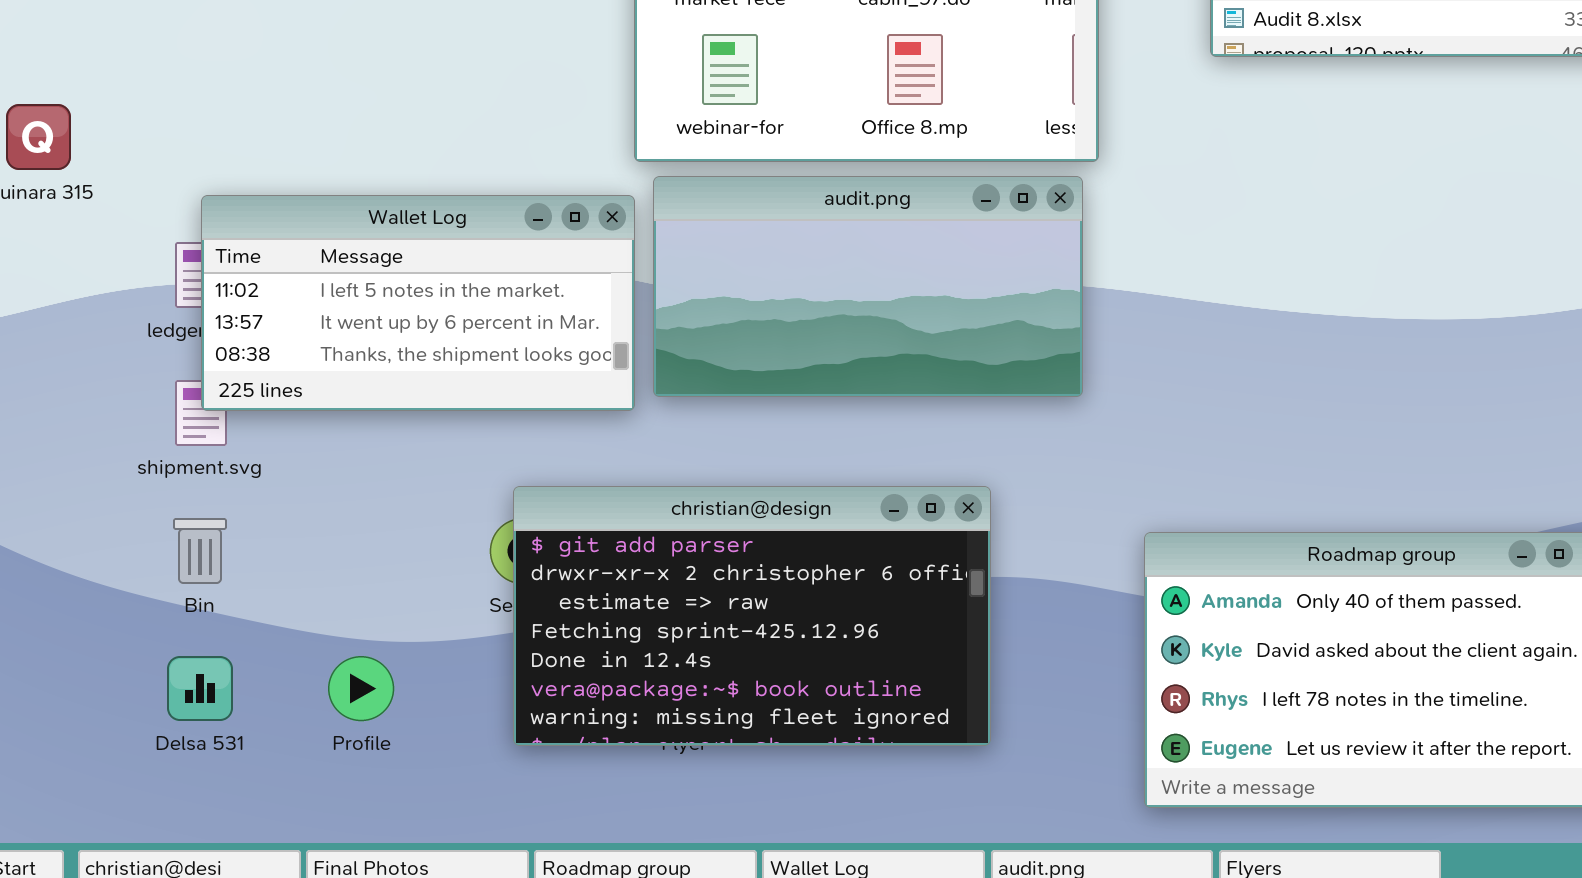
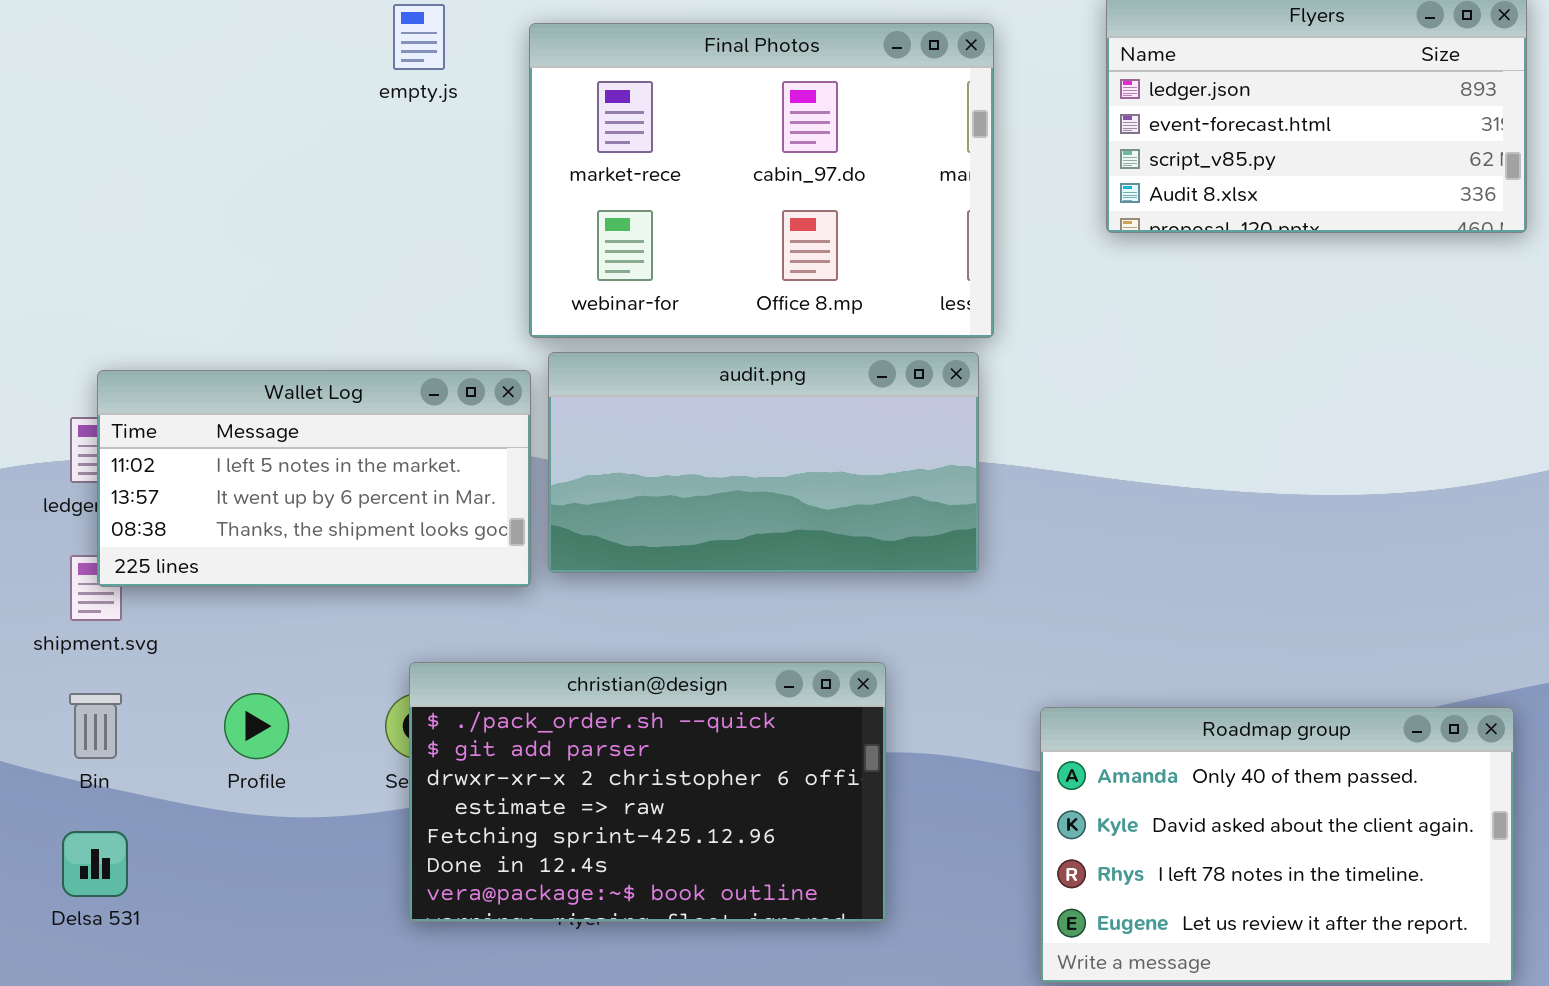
christian@design: [513,486,991,746] -> [409,662,886,922], scrolled up 1 row
Profile: [328,656,394,721] -> [224,693,289,759], moved

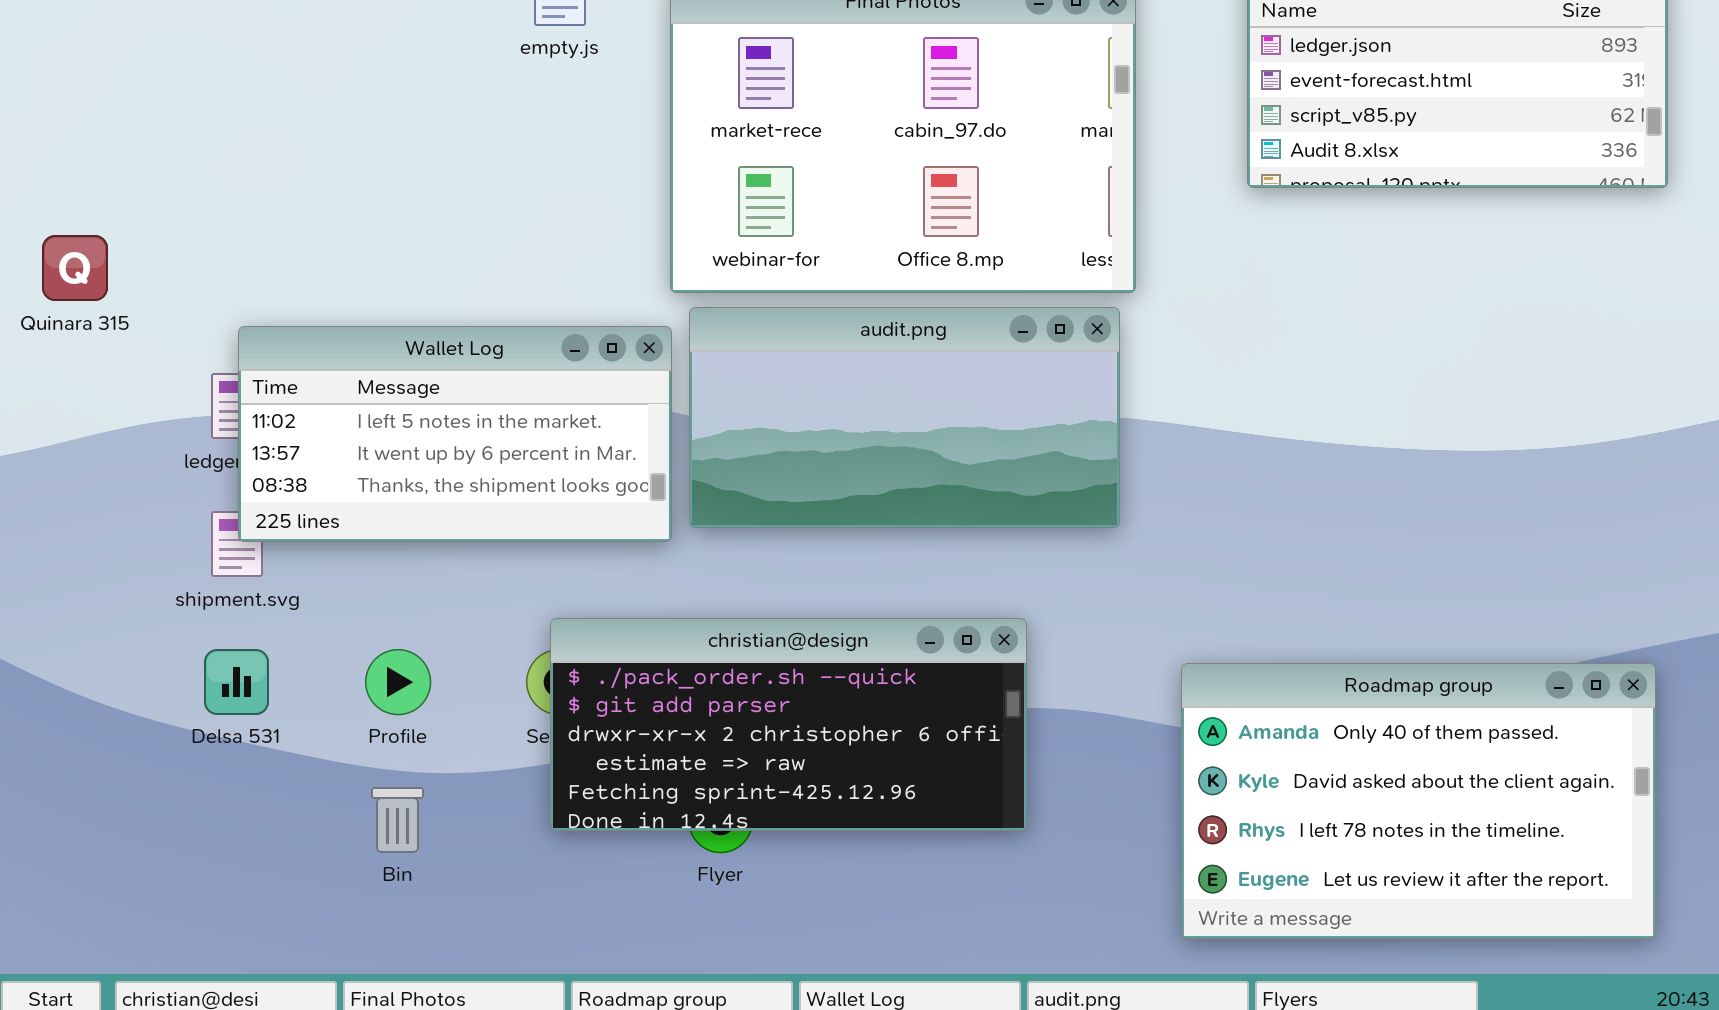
christian@design: [409,662,886,922] -> [550,618,1027,831], resized
Bin: [69,693,122,759] -> [371,787,424,853], moved
Delsa 531: [62,831,128,897] -> [204,649,269,715], moved

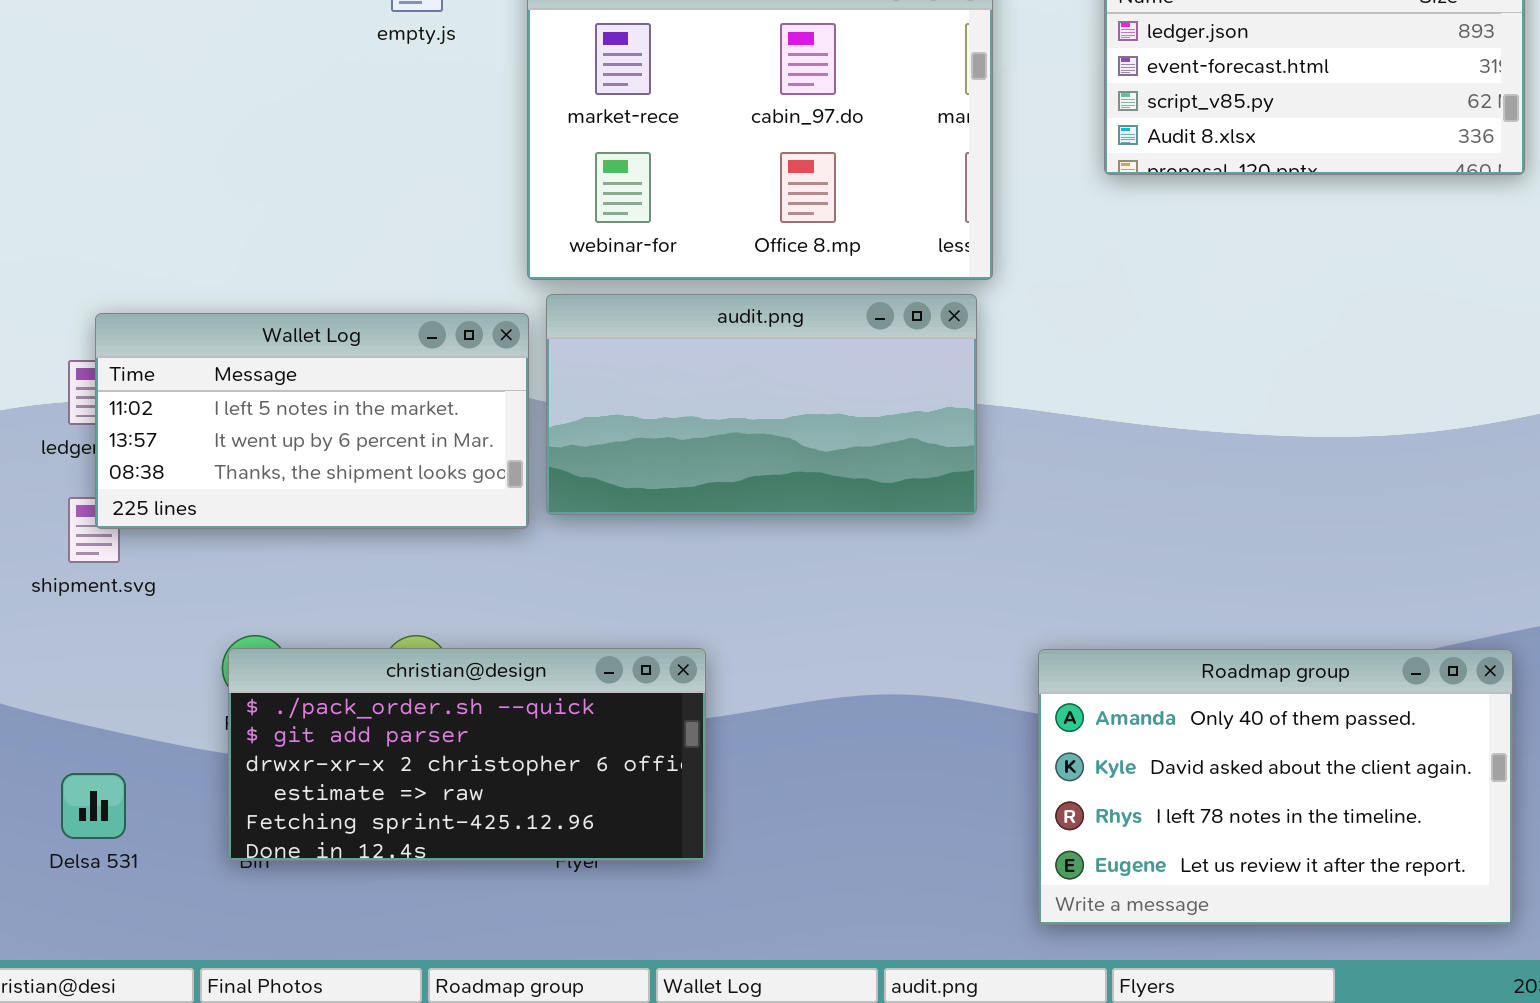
christian@design: [550,618,1027,831] -> [228,648,706,861], moved
Delsa 531: [204,649,269,715] -> [61,773,126,839], moved

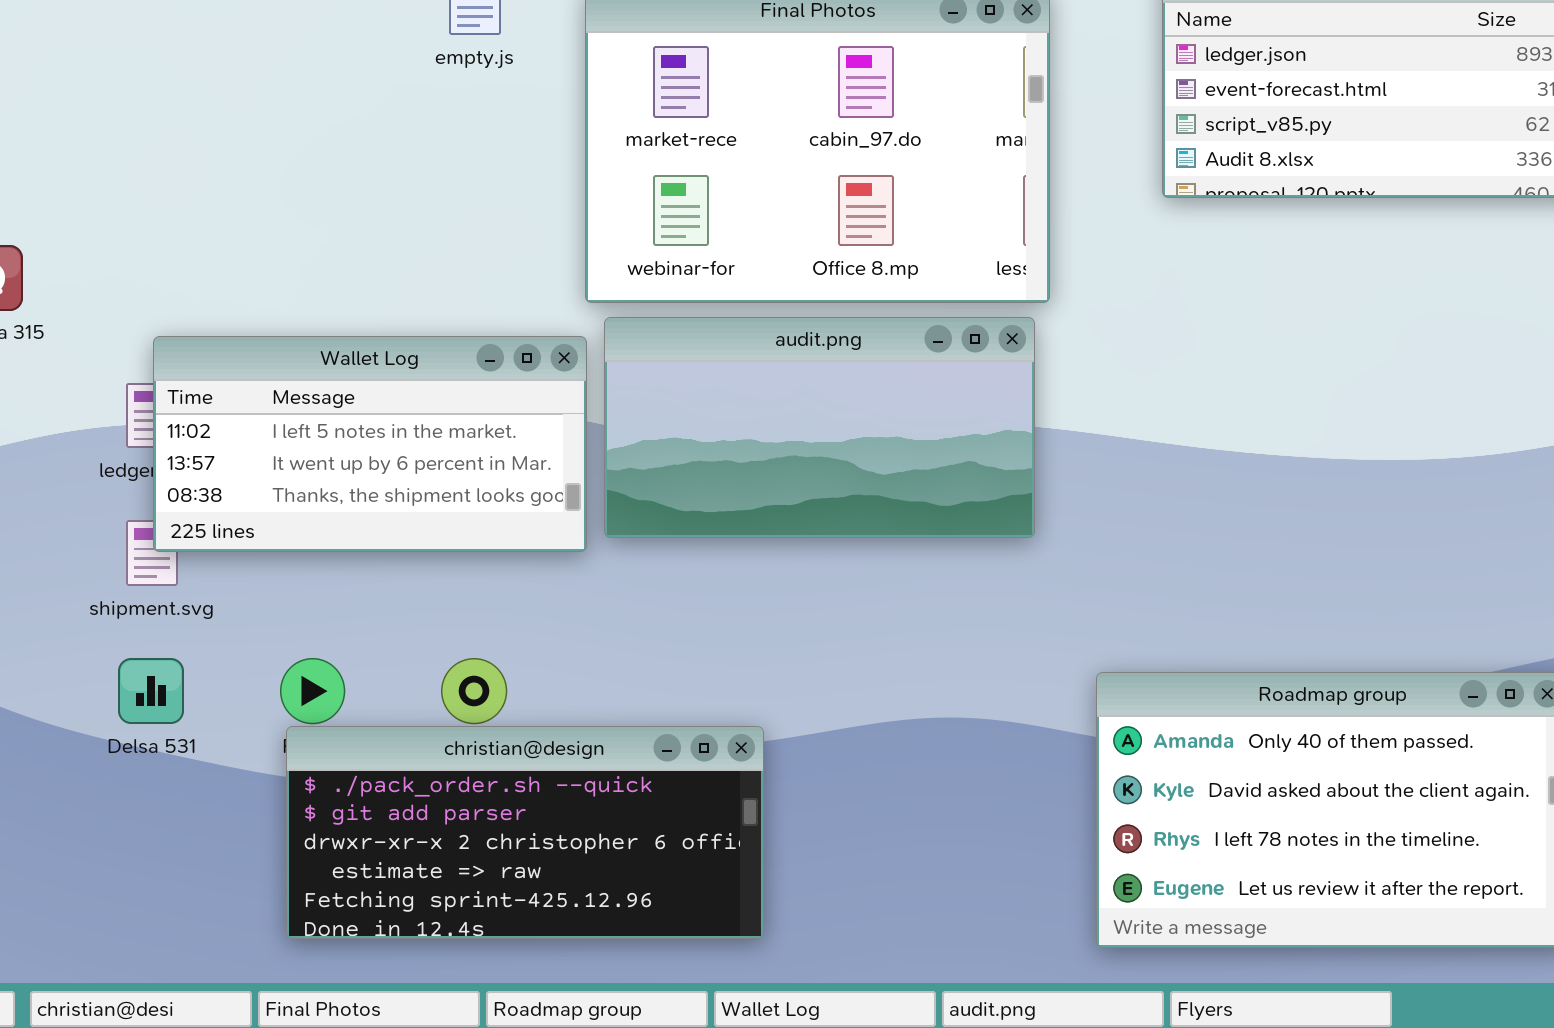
christian@design: [228,648,706,861] -> [286,726,764,939], moved
Delsa 531: [61,773,126,839] -> [118,658,184,724], moved

